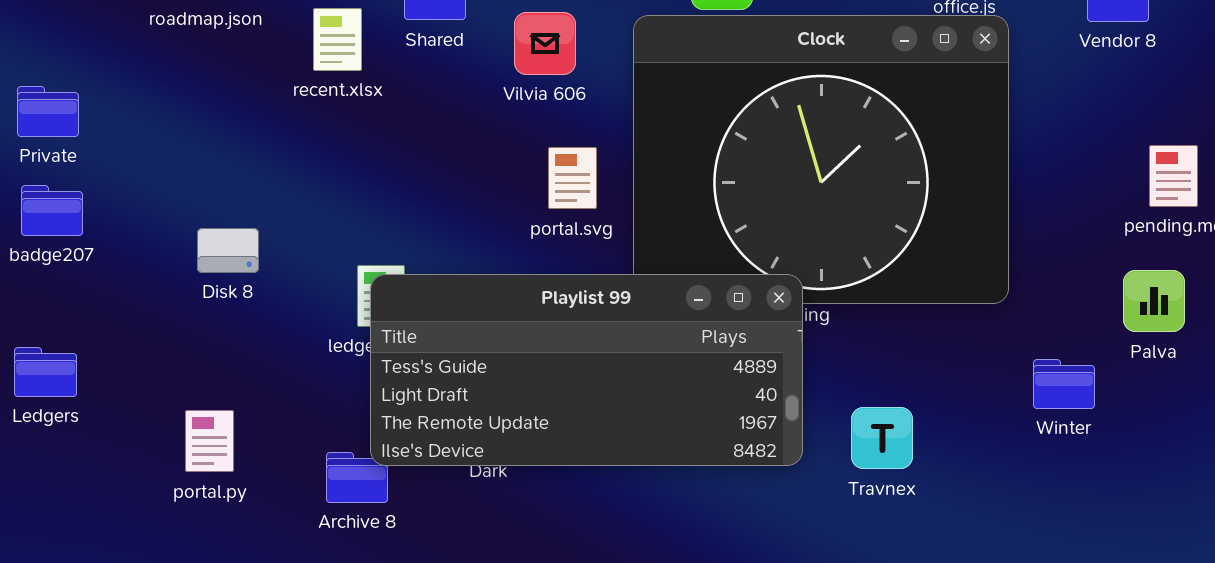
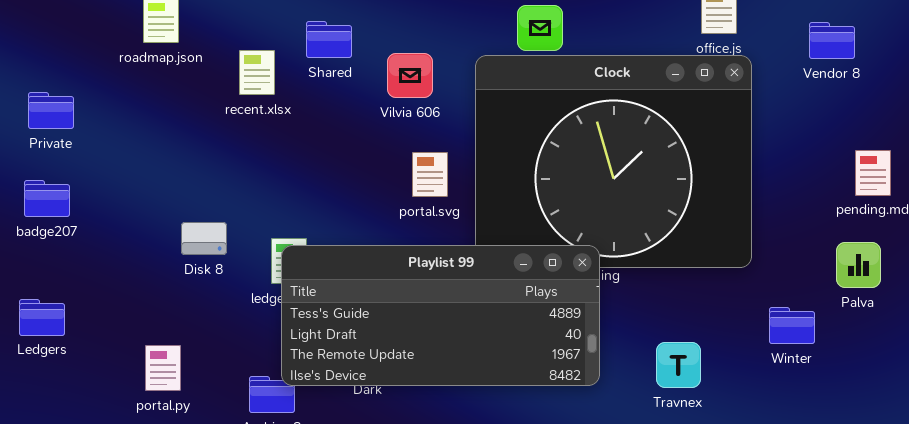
Private: [17,86,79,137] -> [28,92,74,129], moved
Disk 8: [197,228,259,273] -> [181,222,227,255], moved
Travnex: [851,407,913,469] -> [656,342,701,388], moved

